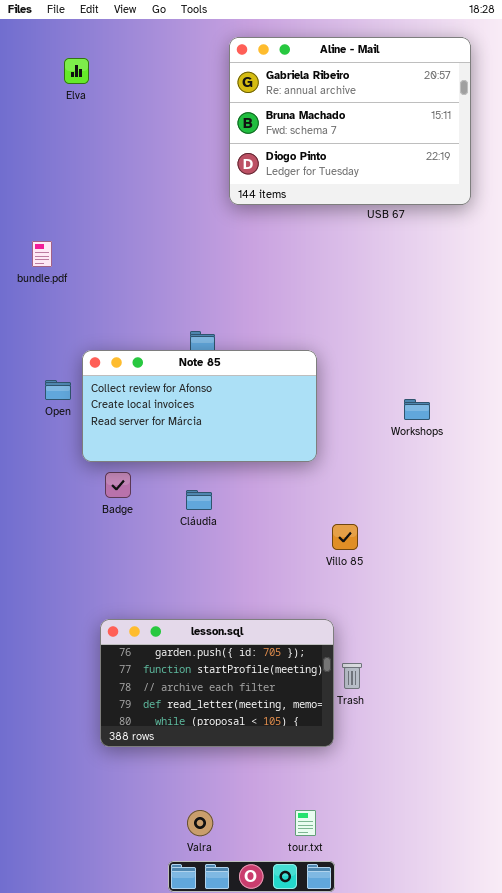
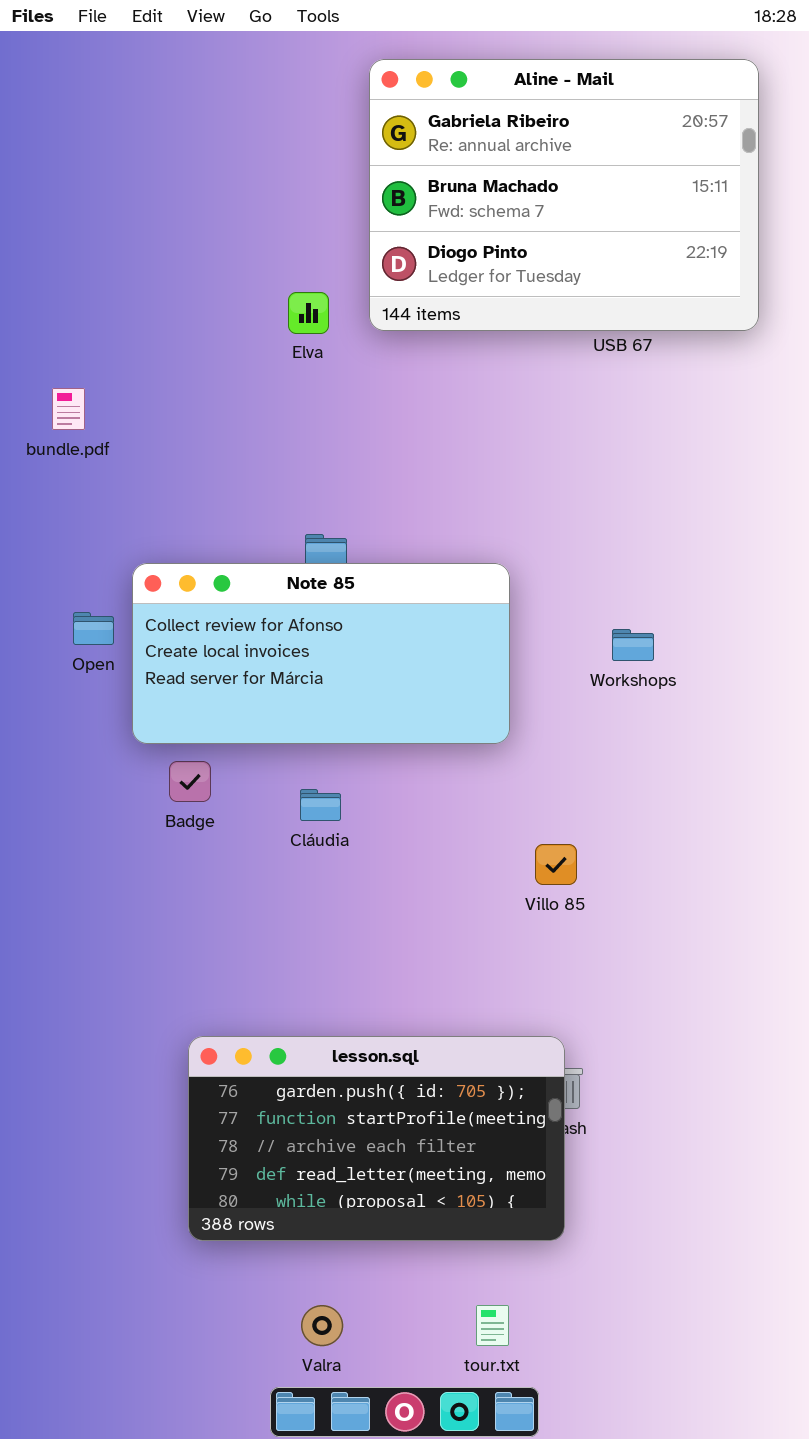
Elva: [64,58,89,84] -> [288,292,329,334], moved
Workshops: [404,399,430,420] -> [612,629,654,661], moved
lesson.sql: [100,619,334,747] -> [188,1036,565,1241], moved

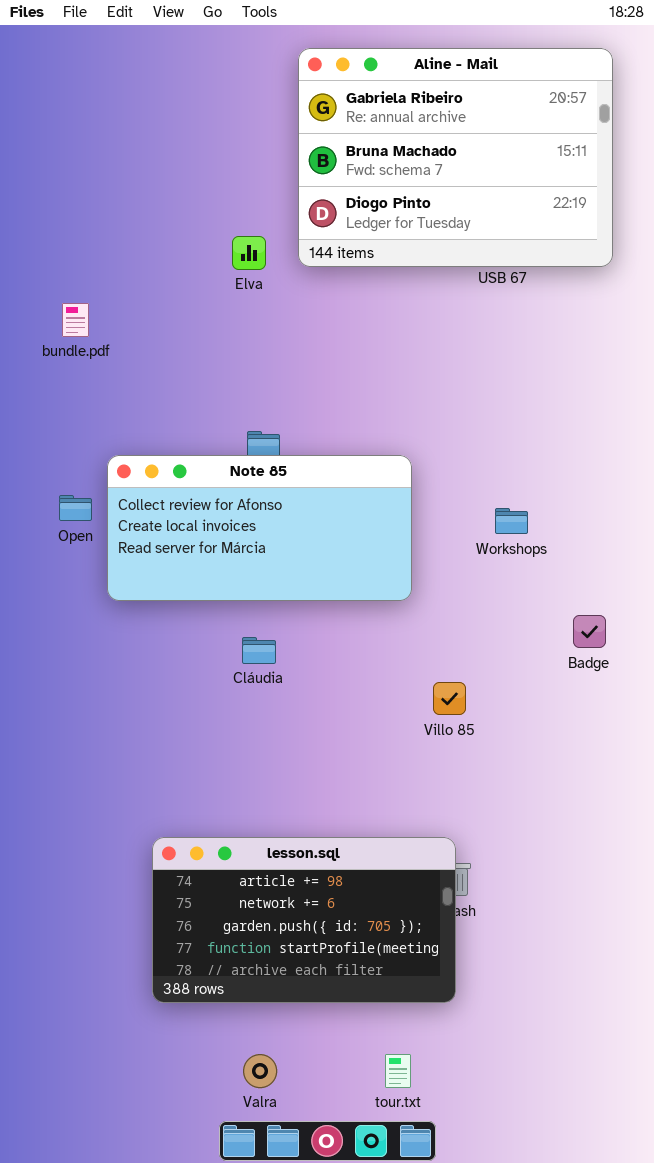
bundle.pdf: [52,388,85,430] -> [62,303,89,337], moved
Badge: [169,761,211,802] -> [573,615,606,648], moved
lesson.sql: [188,1036,565,1241] -> [152,837,456,1003], scrolled up 2 rows

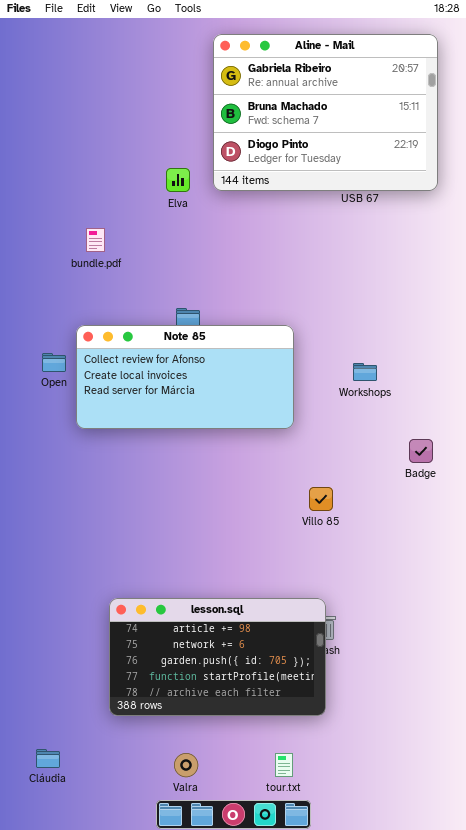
bundle.pdf: [62,303,89,337] -> [86,228,105,252], moved
Cláudia: [242,637,276,664] -> [36,749,60,768], moved

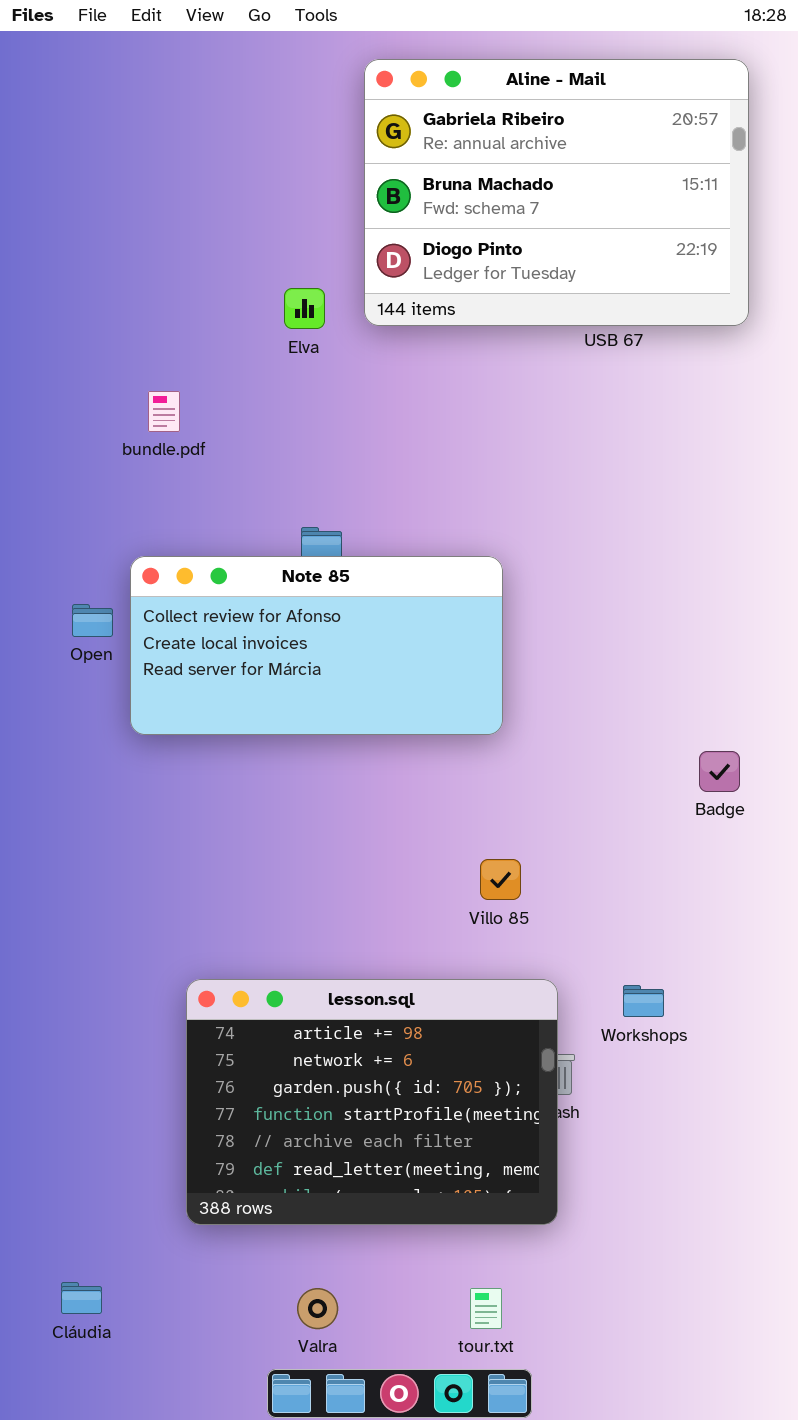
Workshops: [353,363,377,381] -> [623,985,664,1017], moved
Villo 85: [309,487,333,511] -> [480,859,521,900], moved
lesson.sql: [109,598,326,716] -> [186,979,558,1225], resized

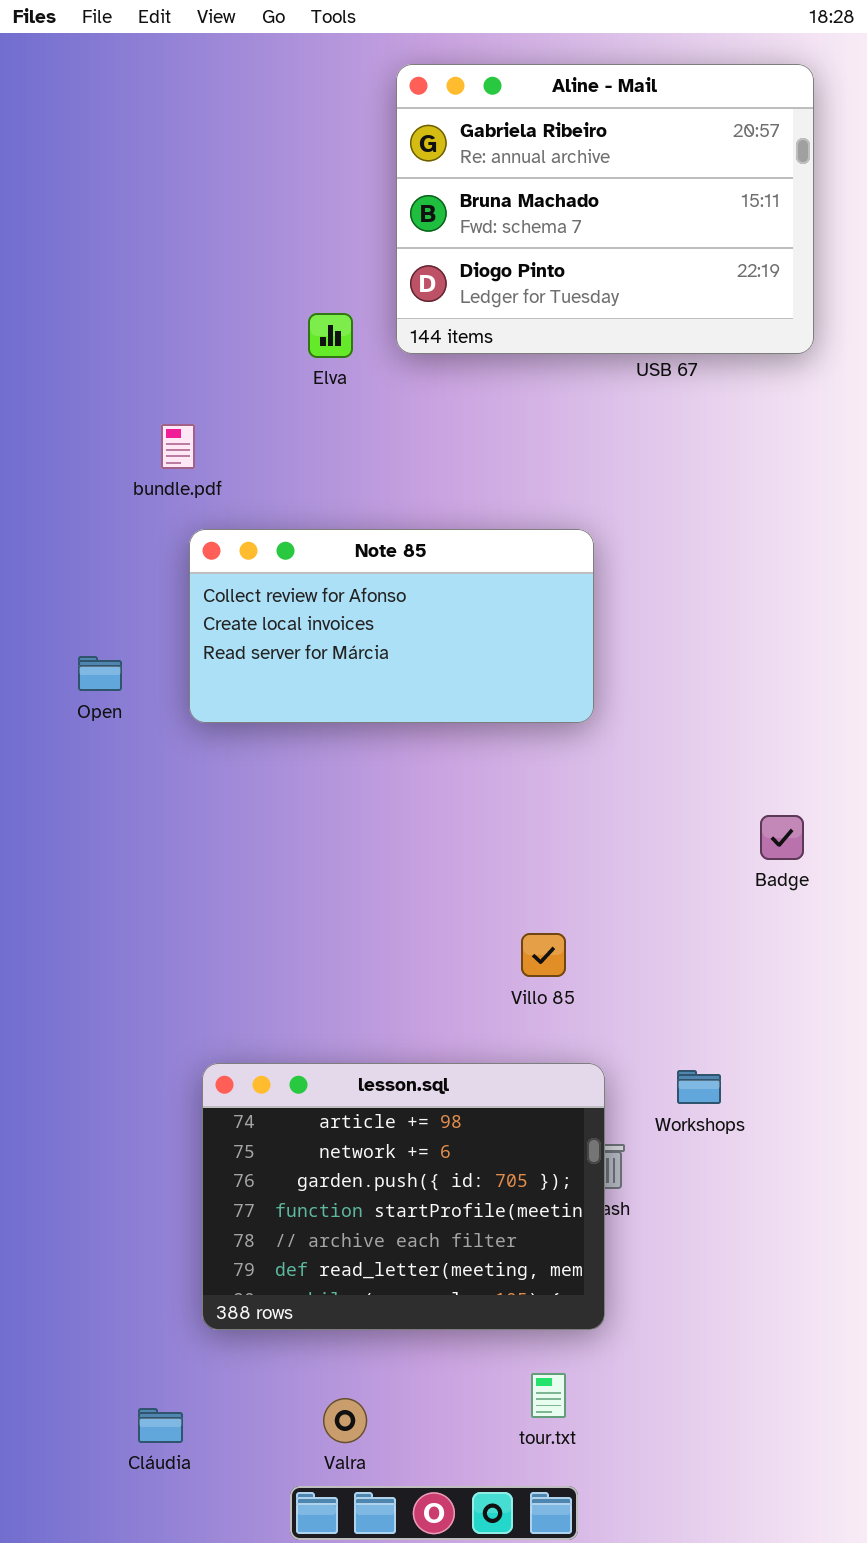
Note 85: [130,556,503,735] -> [189,529,594,723], moved
Cláudia: [61,1282,102,1314] -> [138,1408,183,1443], moved
tour.txt: [470,1288,502,1329] -> [531,1373,566,1418], moved

